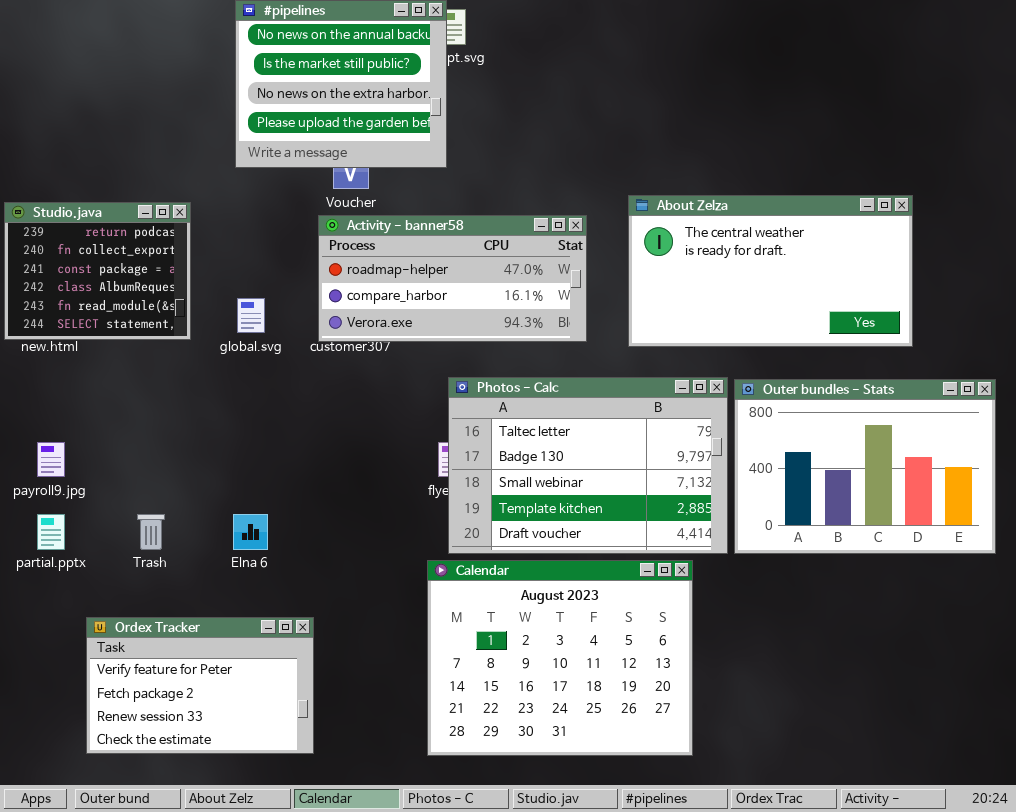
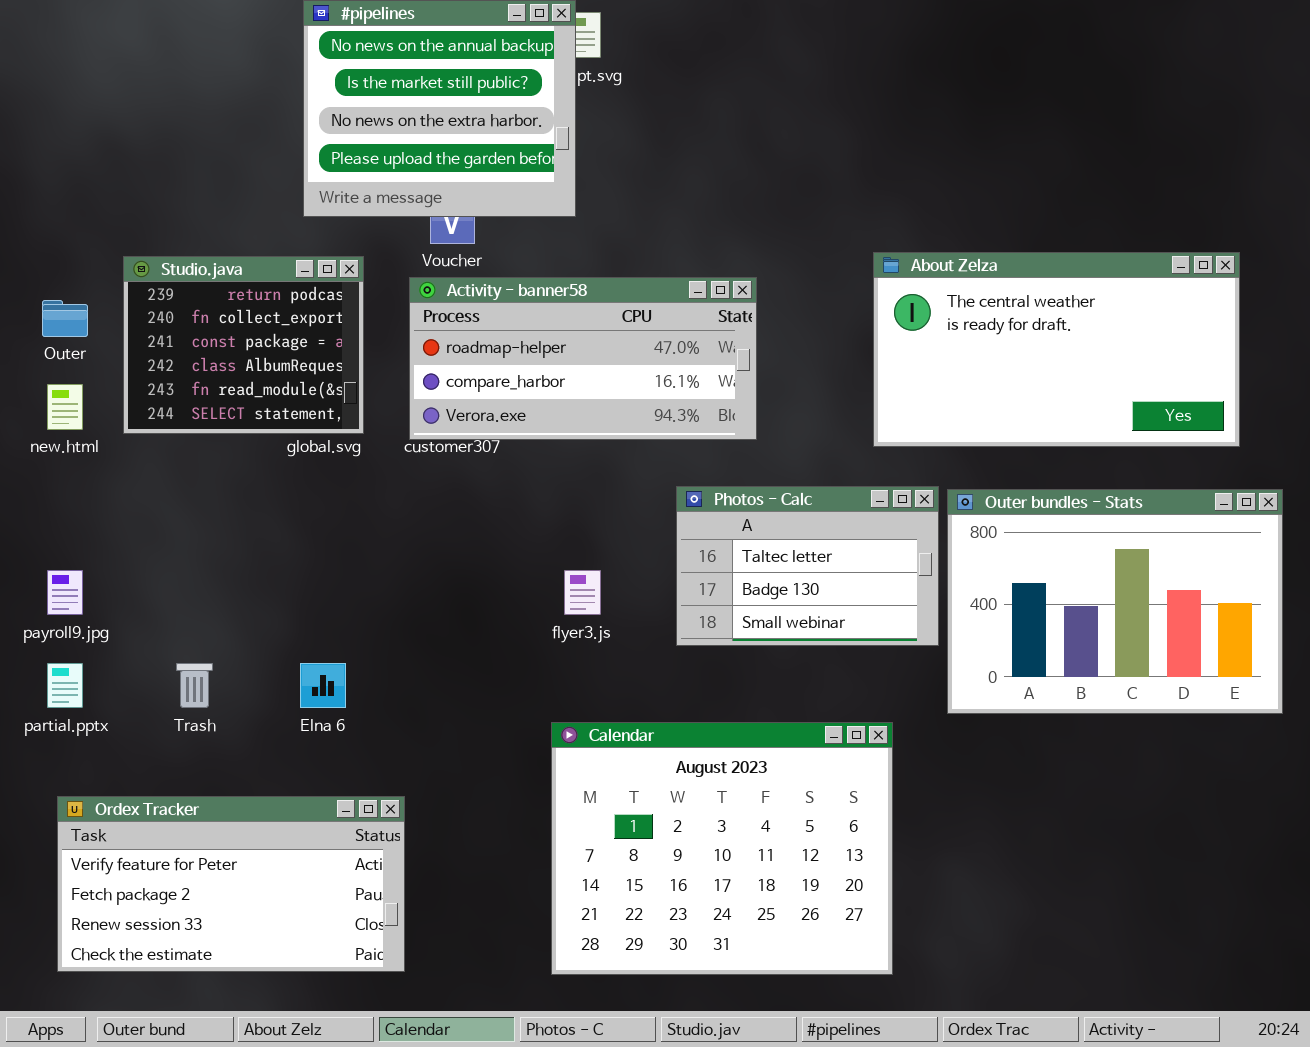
About Zelza: [628,195,913,347] -> [873,252,1240,447], moved
Studio.java: [4,202,191,340] -> [123,256,364,434], moved
Photos - Calc: [448,377,728,554] -> [676,486,939,646], resized
Ordex Tracker: [86,617,314,754] -> [57,796,405,972], resized

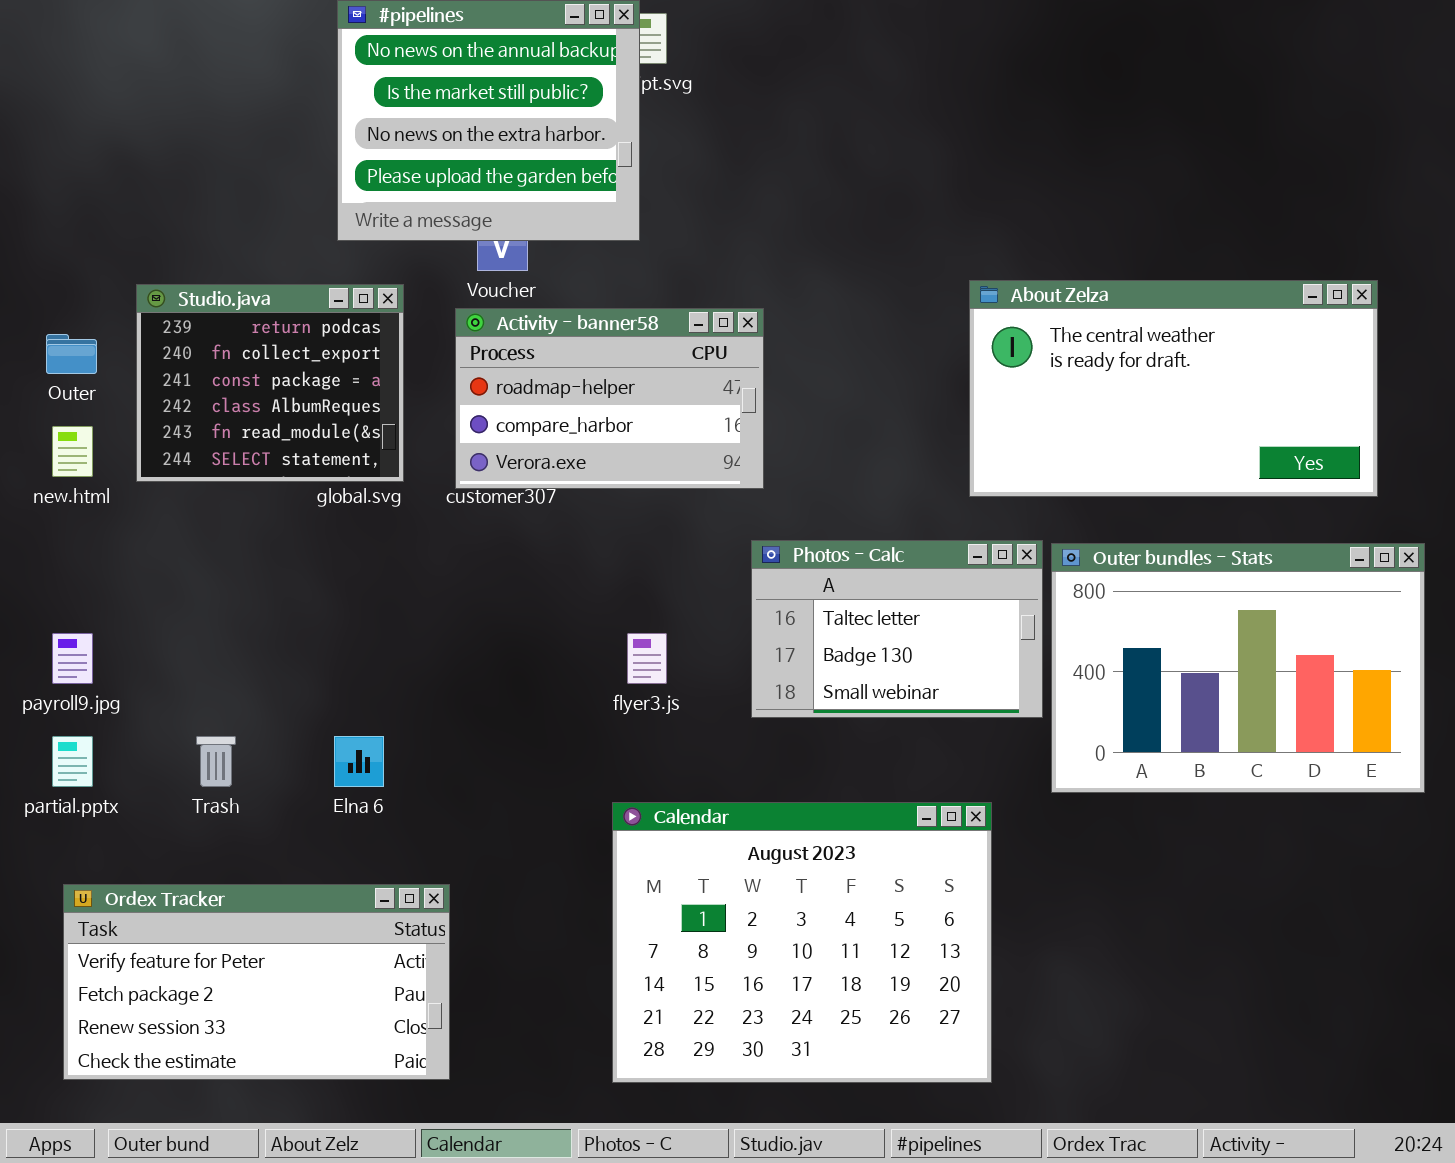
Activity - banner58: [409,277,757,440] -> [455,308,764,489], resized

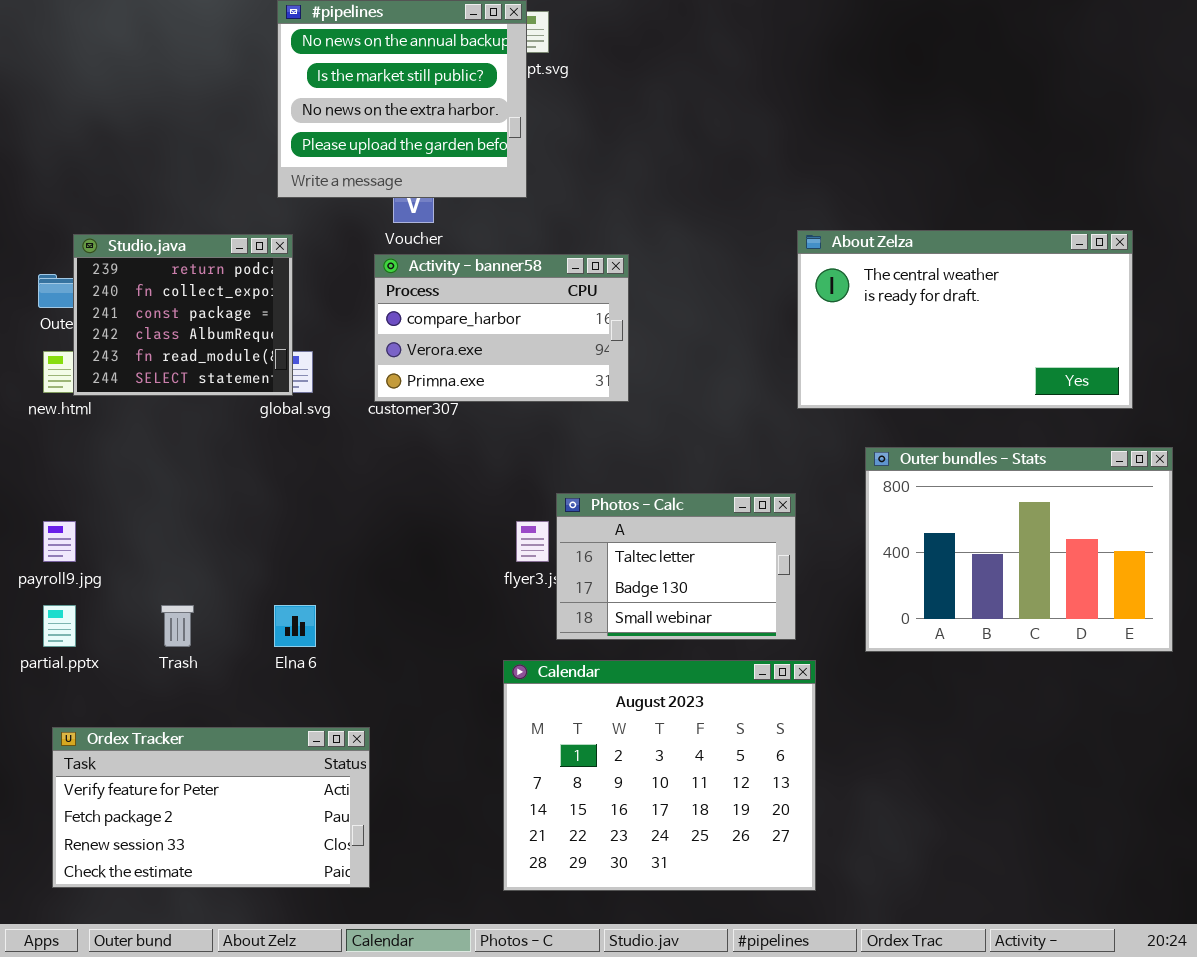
Studio.java: [136,284,404,482] -> [73,234,293,396], moved
Activity - banner58: [455,308,764,489] -> [374,254,629,402], scrolled down 1 row
Photos - Calc: [751,540,1043,718] -> [556,493,796,640], moved

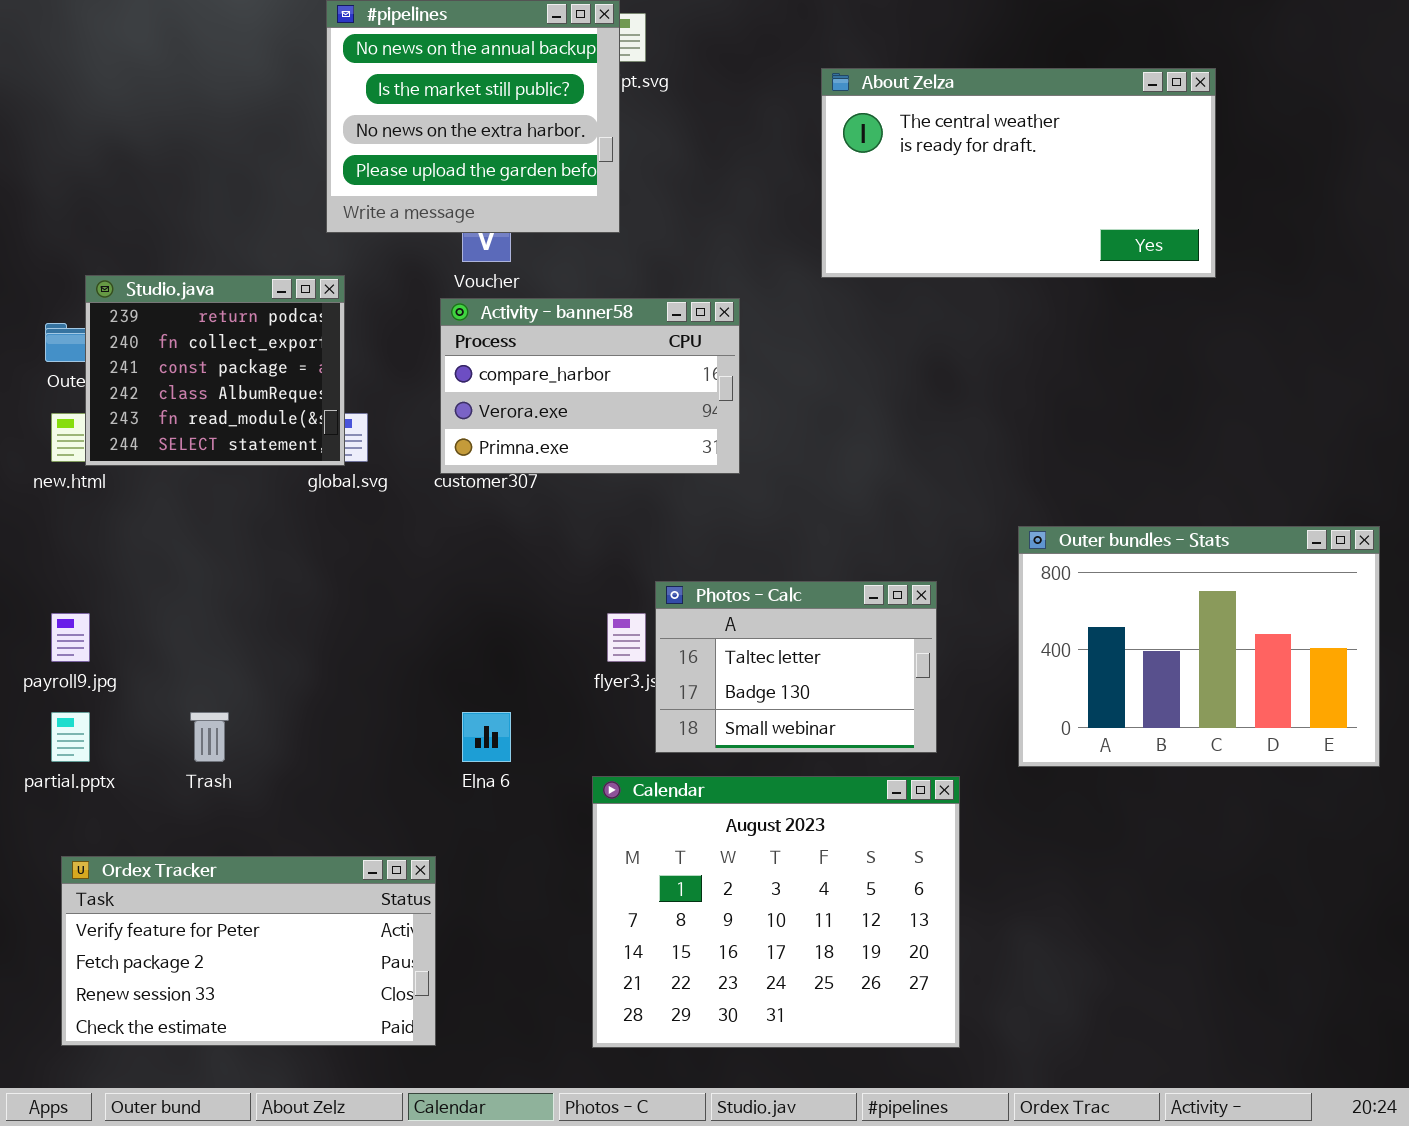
About Zelza: [797,230,1133,409] -> [821,68,1216,278], moved
Elna 6: [274,605,316,647] -> [462,712,511,762], moved

